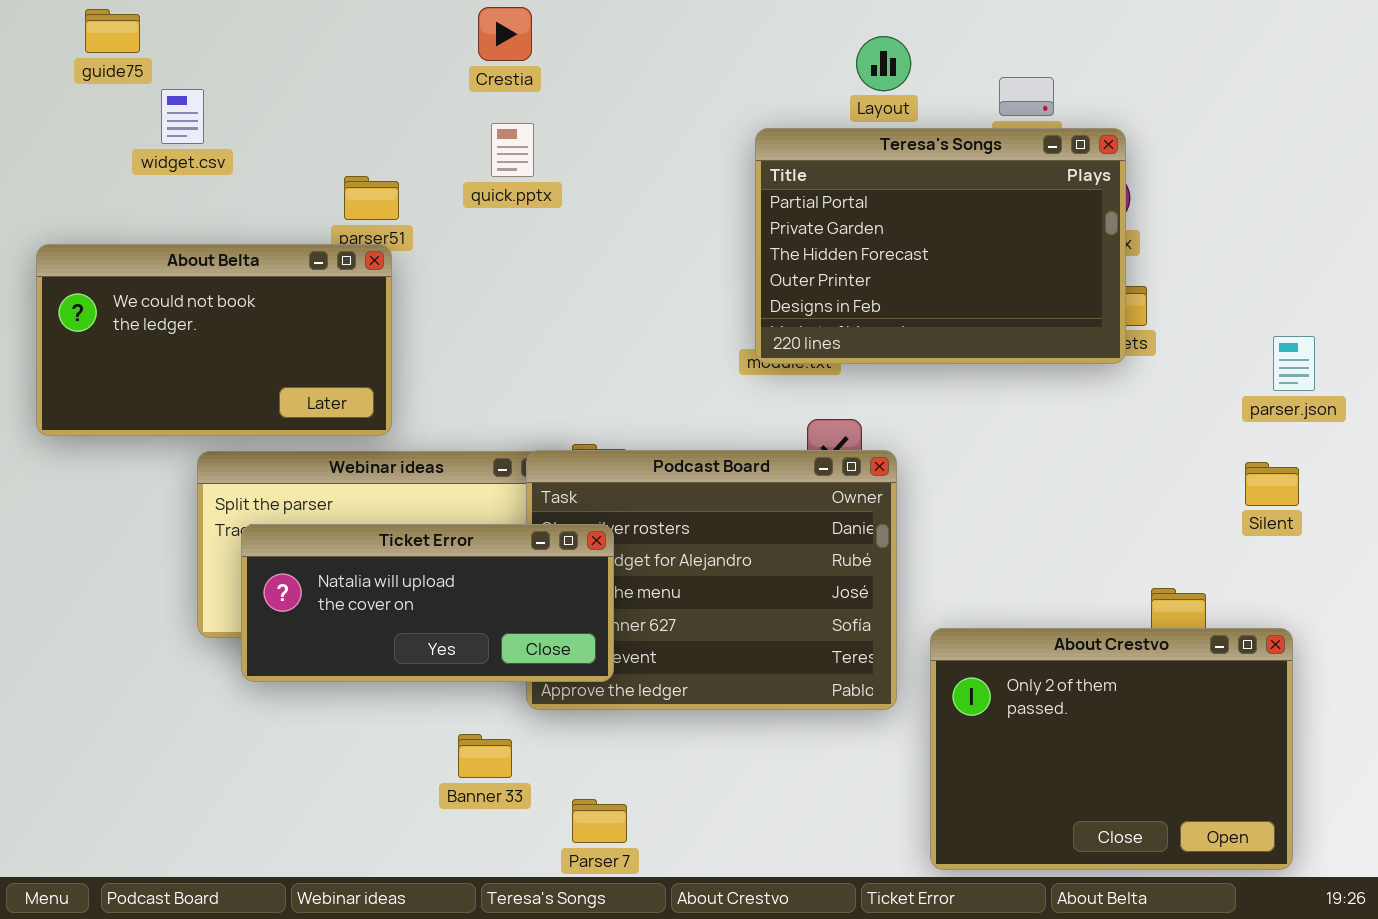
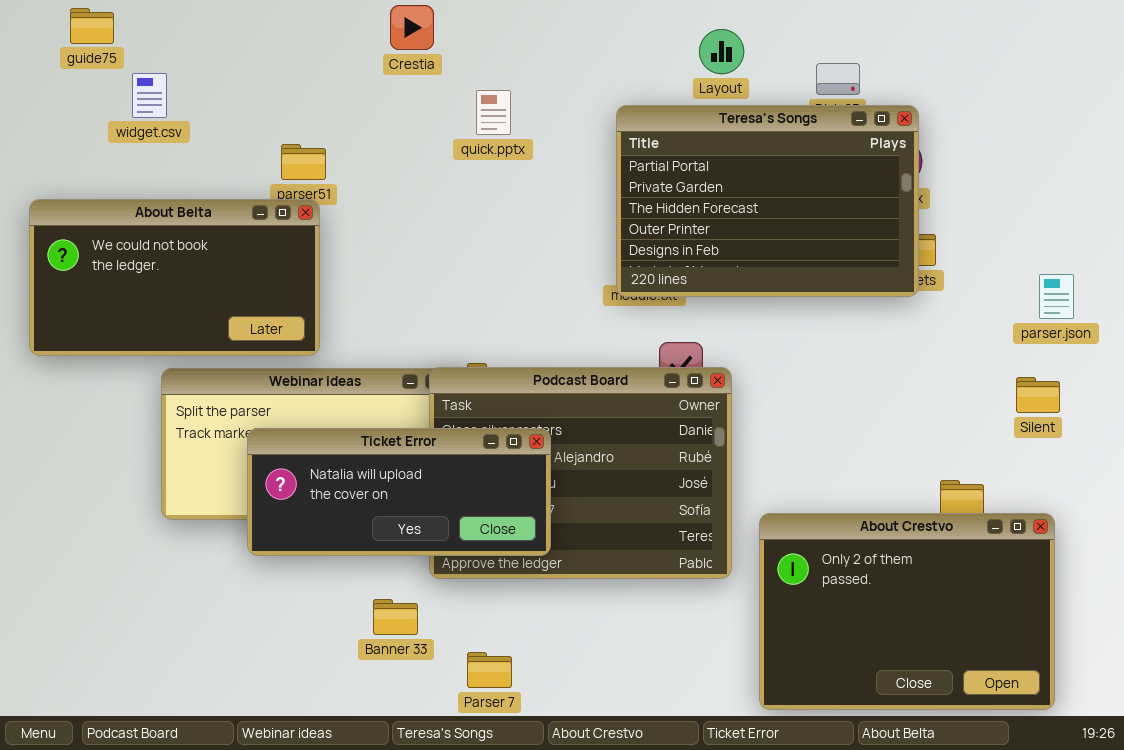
quick.pptx: [491,123,534,177] -> [476,90,511,135], moved
Ticket Error: [241,524,614,682] -> [247,428,551,556], moved

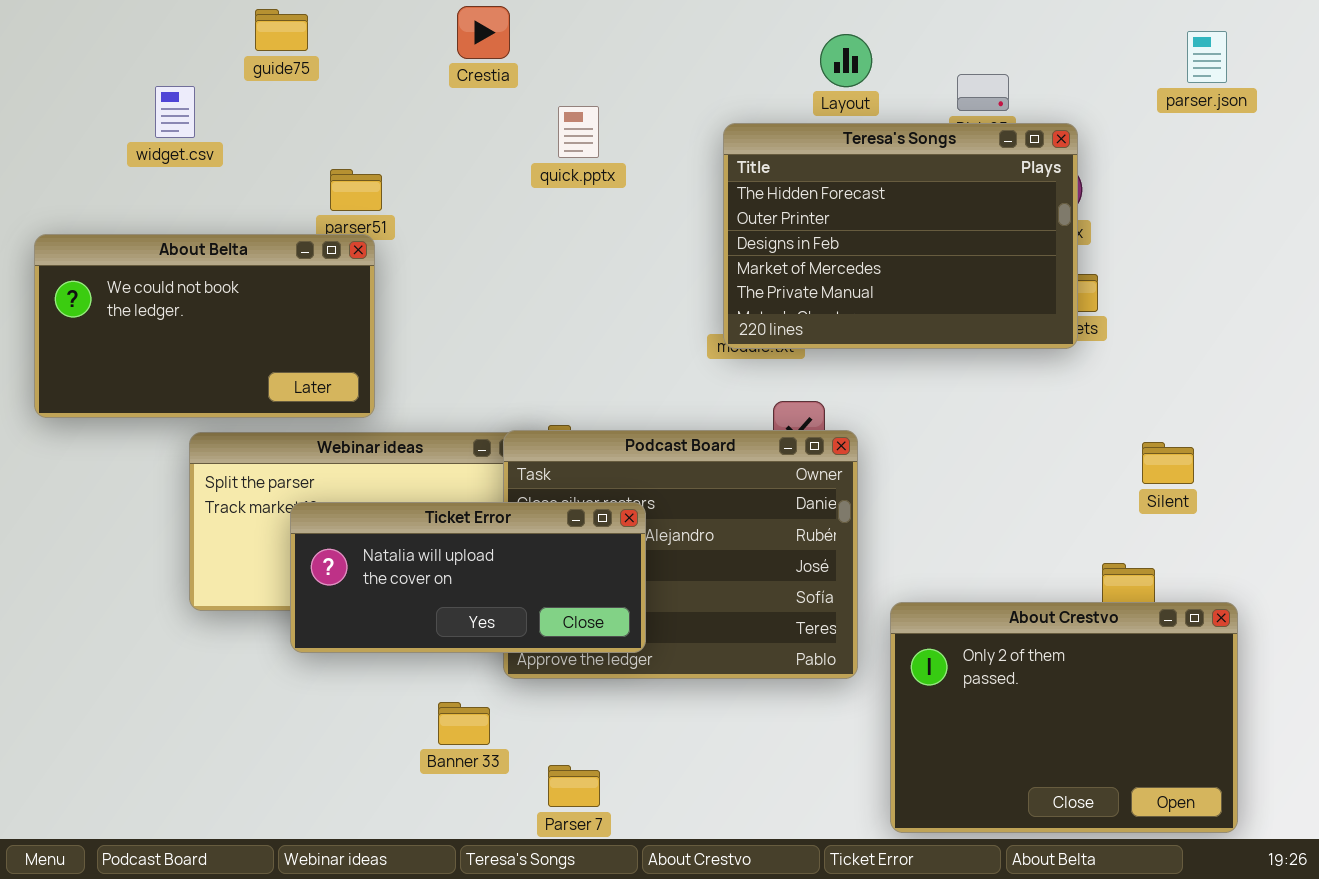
guide75: [70,8,114,44] -> [255,9,308,51], moved
Teresa's Songs: [616,105,919,297] -> [723,123,1078,349], scrolled down 2 rows
parser.json: [1039,274,1074,319] -> [1187,31,1227,83], moved
Silent: [1016,377,1060,413] -> [1142,442,1194,484], moved

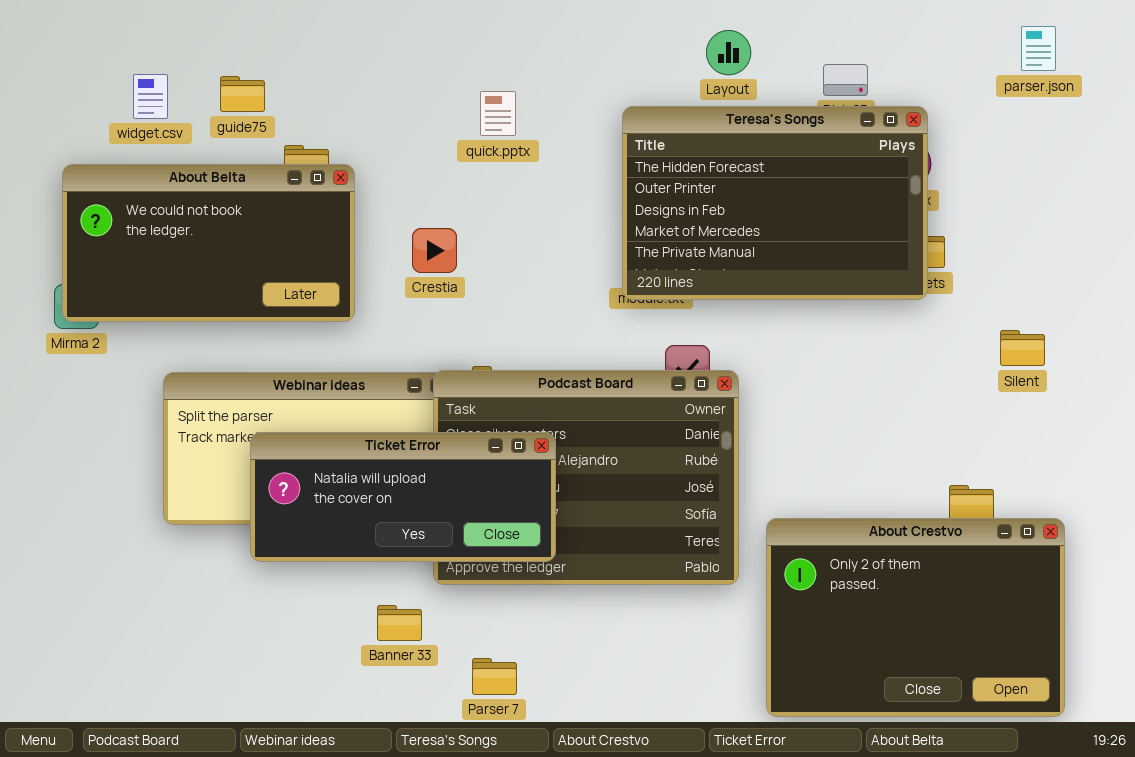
Crestia: [457,6,510,59] -> [412,228,457,273], moved
guide75: [255,9,308,51] -> [220,76,265,112], moved
About Belta: [34,234,375,418] -> [62,164,355,322], moved
Silent: [1142,442,1194,484] -> [1000,330,1045,366], moved

